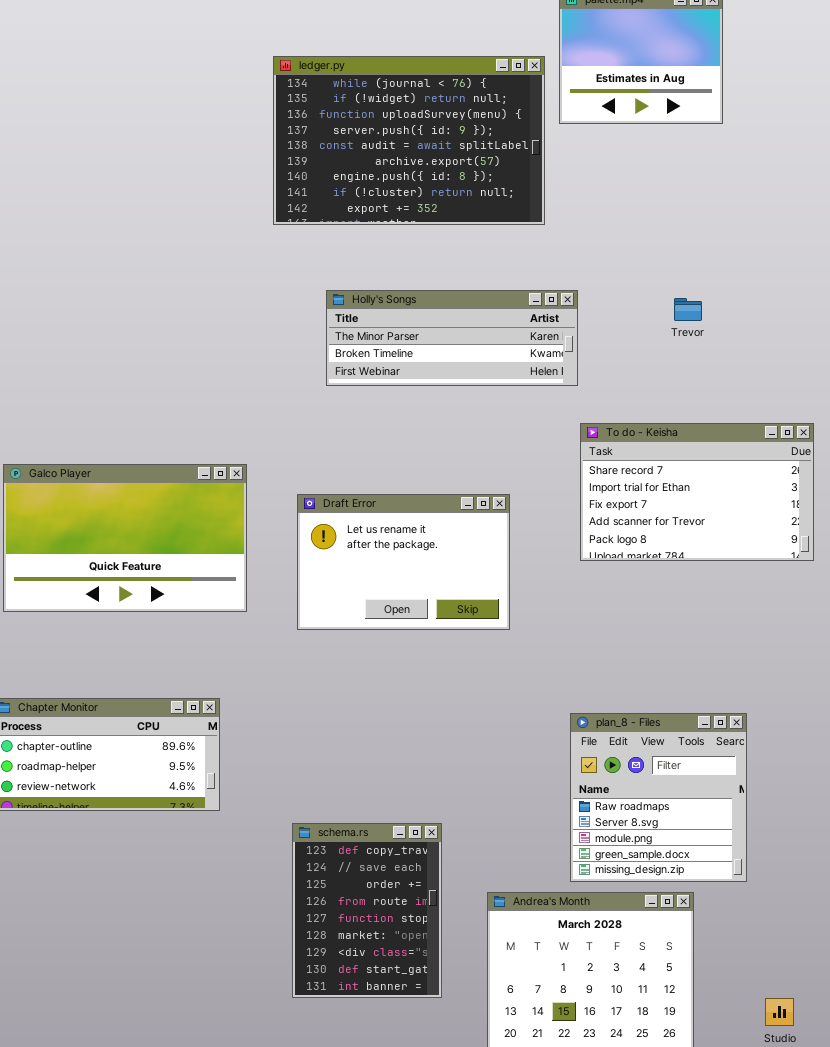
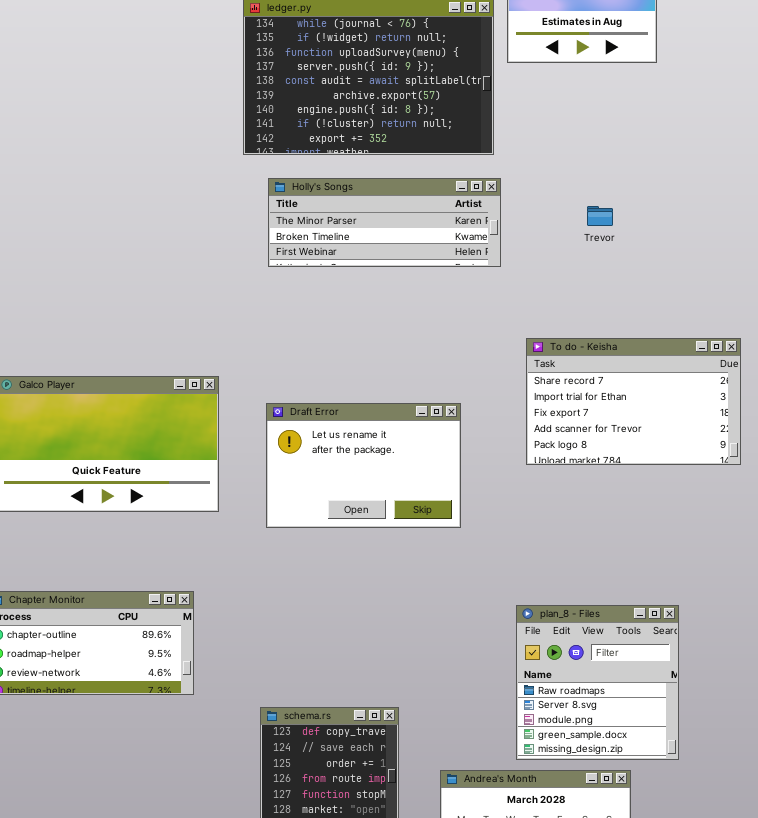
Holly's Songs: [326,290,578,386] -> [268,178,501,267], moved
Trevor: [674,298,702,321] -> [587,206,613,226], moved

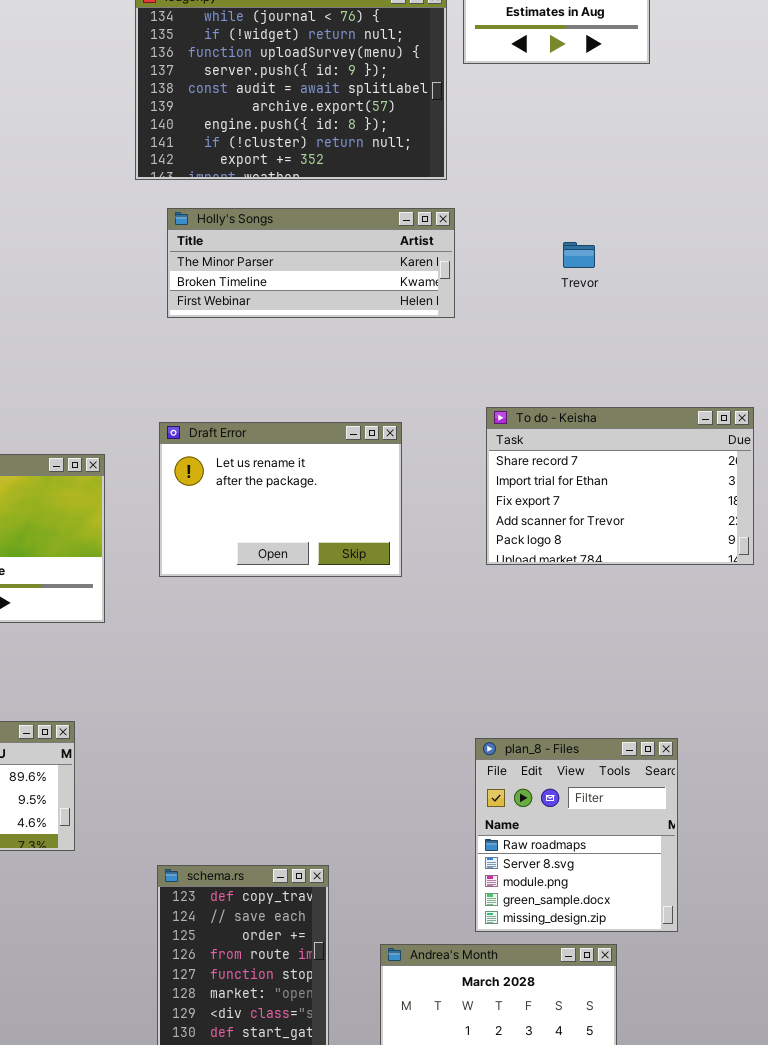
Draft Error: [266,403,461,528] -> [159,422,402,577], moved

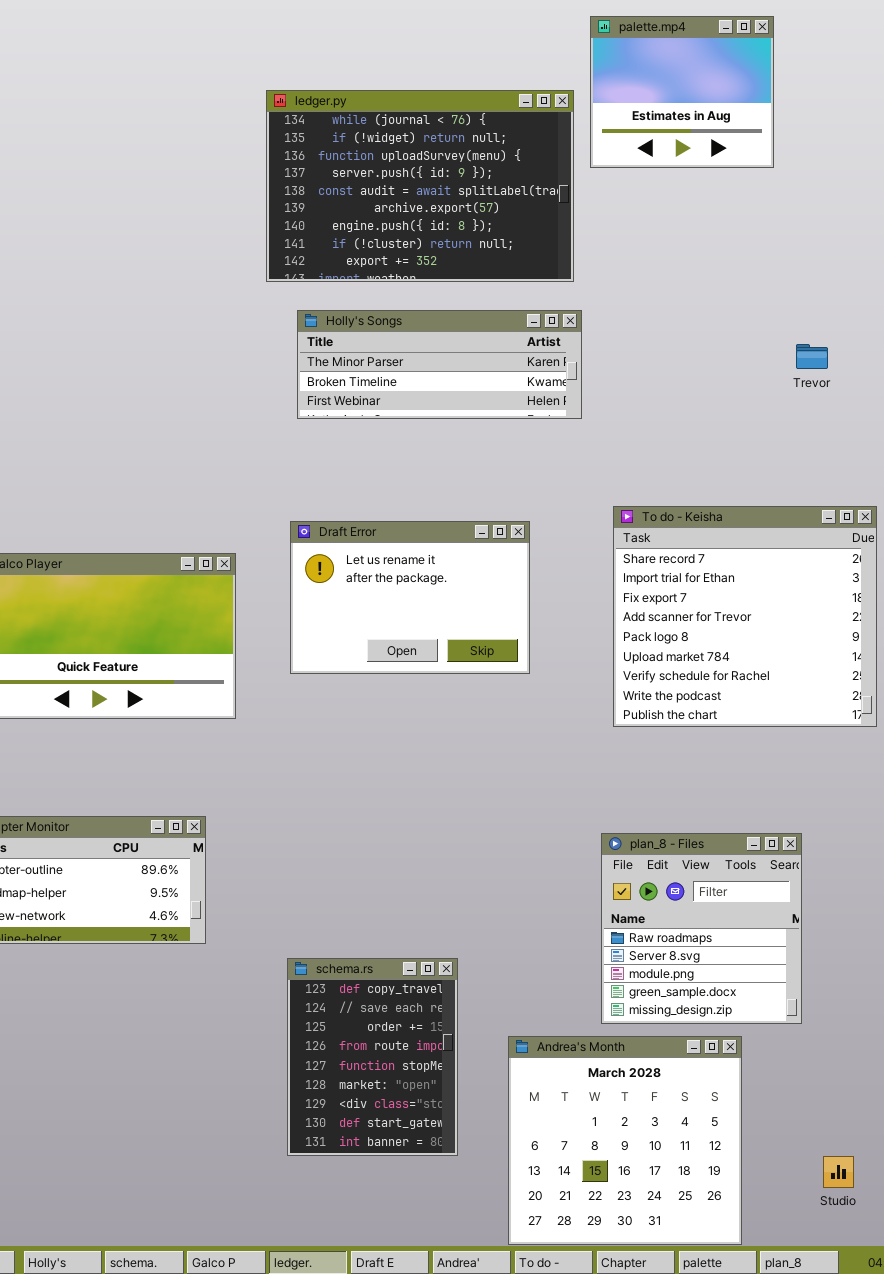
Trevor: [563,242,595,268] -> [796,344,828,369], moved
To do - Keisha: [486,407,754,565] -> [613,506,877,727], resized

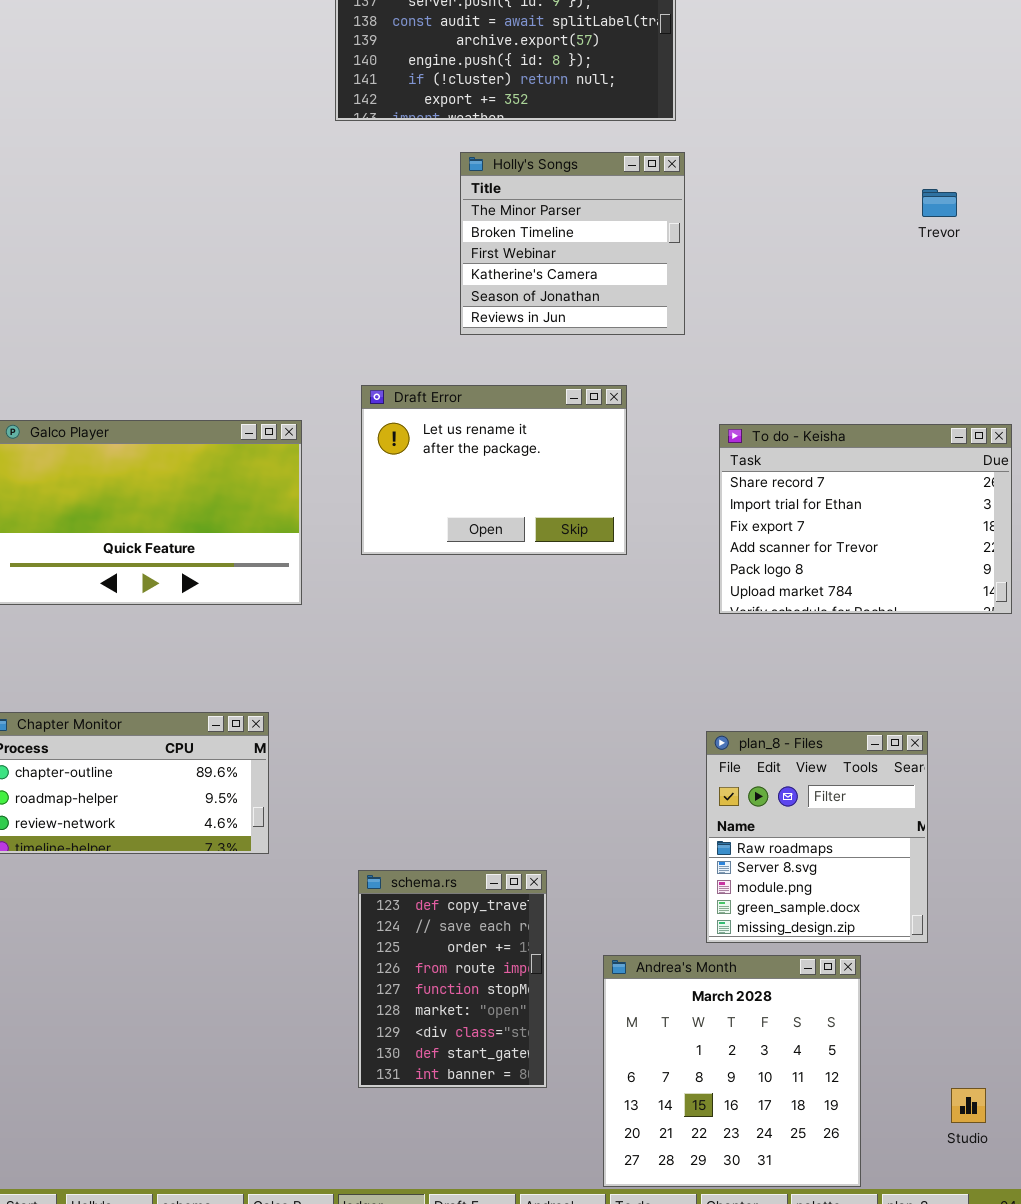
Holly's Songs: [297,310,582,419] -> [460,152,685,335], resized
To do - Keisha: [613,506,877,727] -> [719,424,1012,614], resized

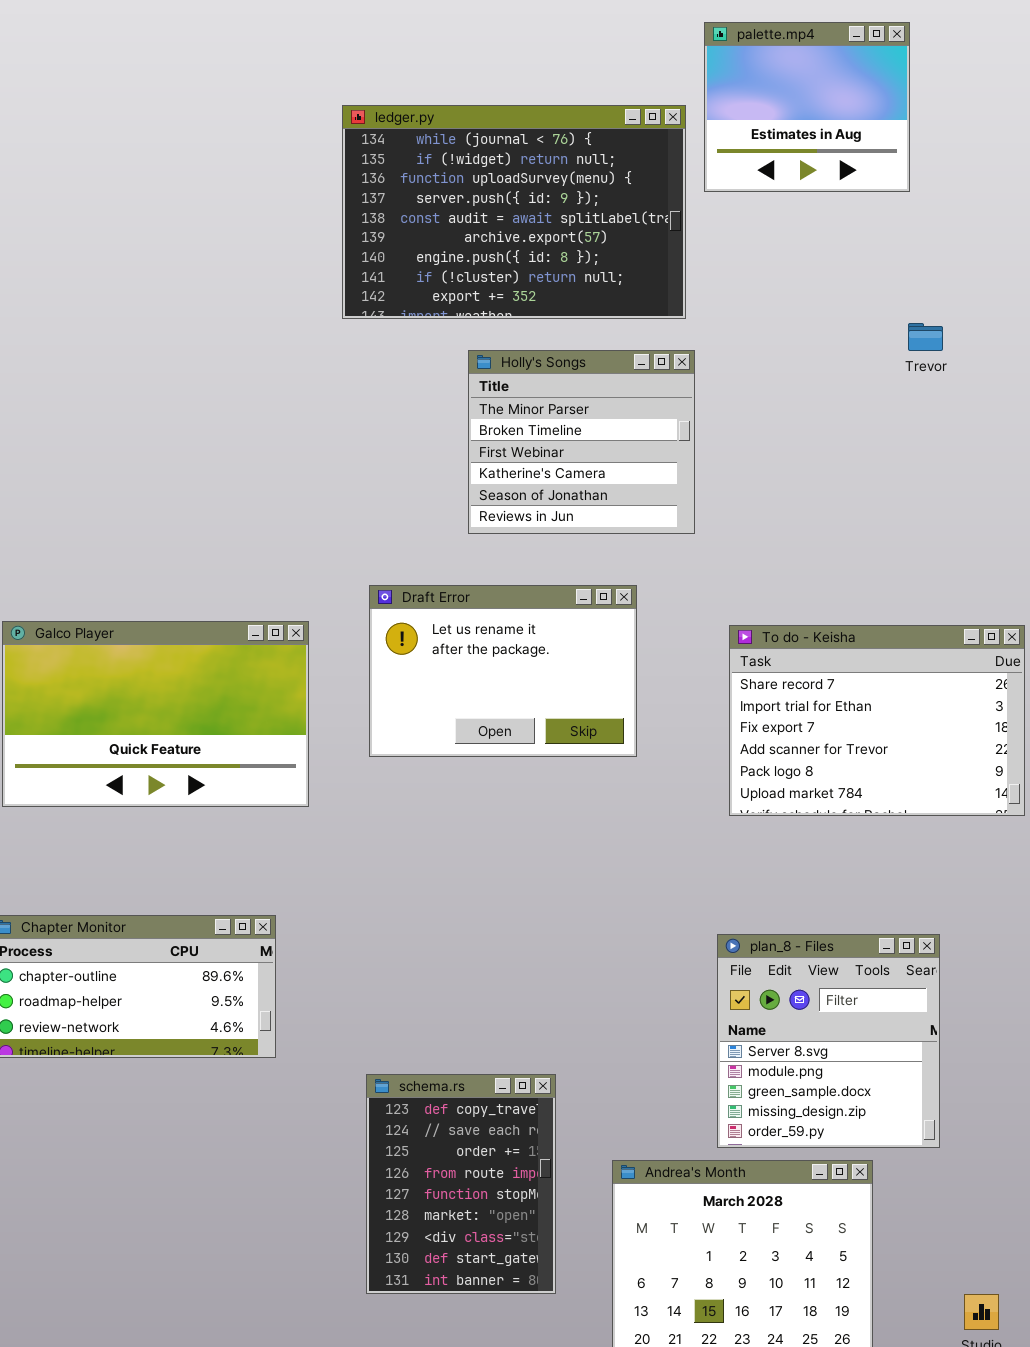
Trevor: [922,189,957,217] -> [908,323,943,351], moved
plan_8 - Files: [706,731,928,943] -> [717,934,940,1148], scrolled down 1 row

